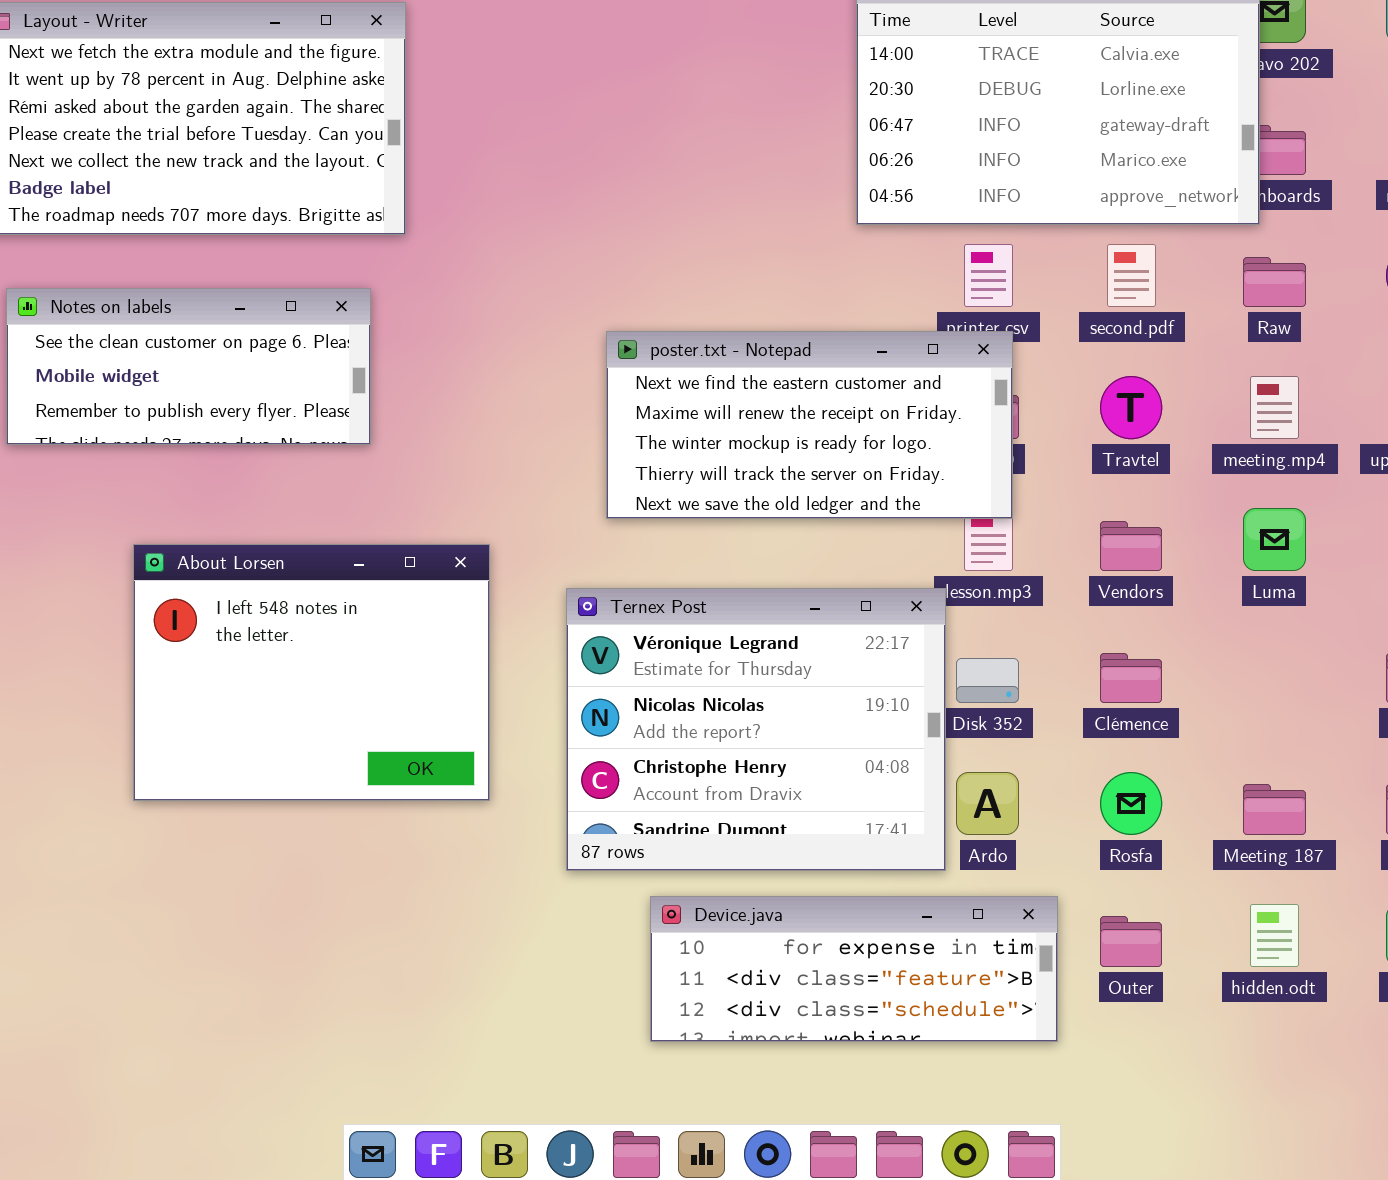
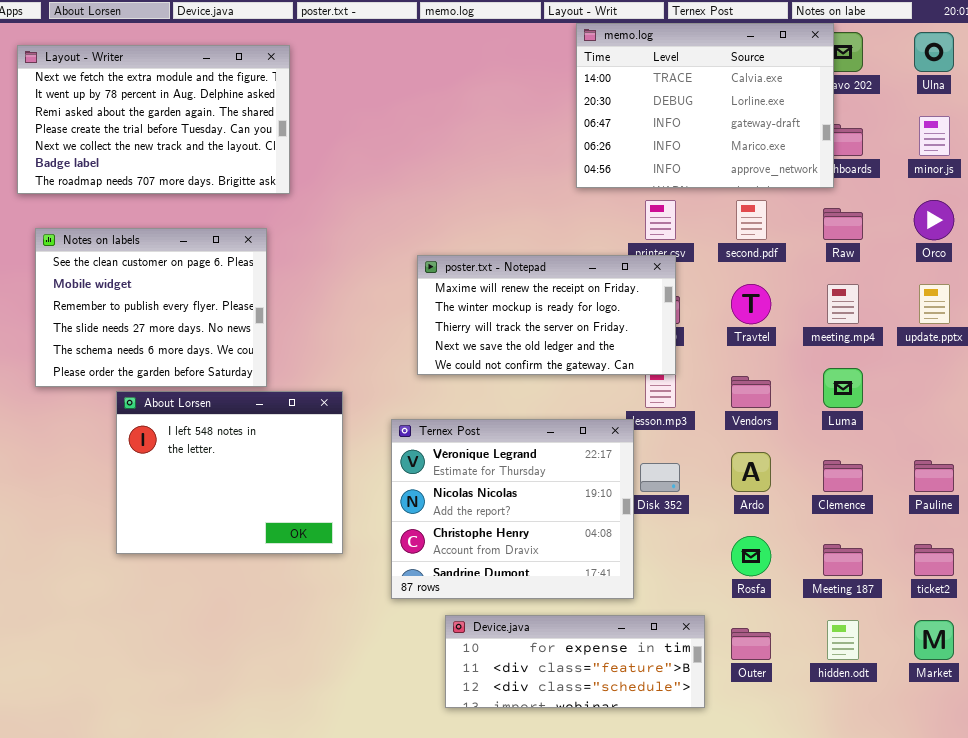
Notes on labels: [6,288,371,445] -> [35,228,267,387], resized
poster.txt - Notepad: [606,331,1013,519] -> [417,255,676,375], scrolled down 1 row
Clémence: [1100,653,1162,703] -> [823,460,863,492], moved
Ardo: [956,772,1019,835] -> [731,452,771,492], moved

